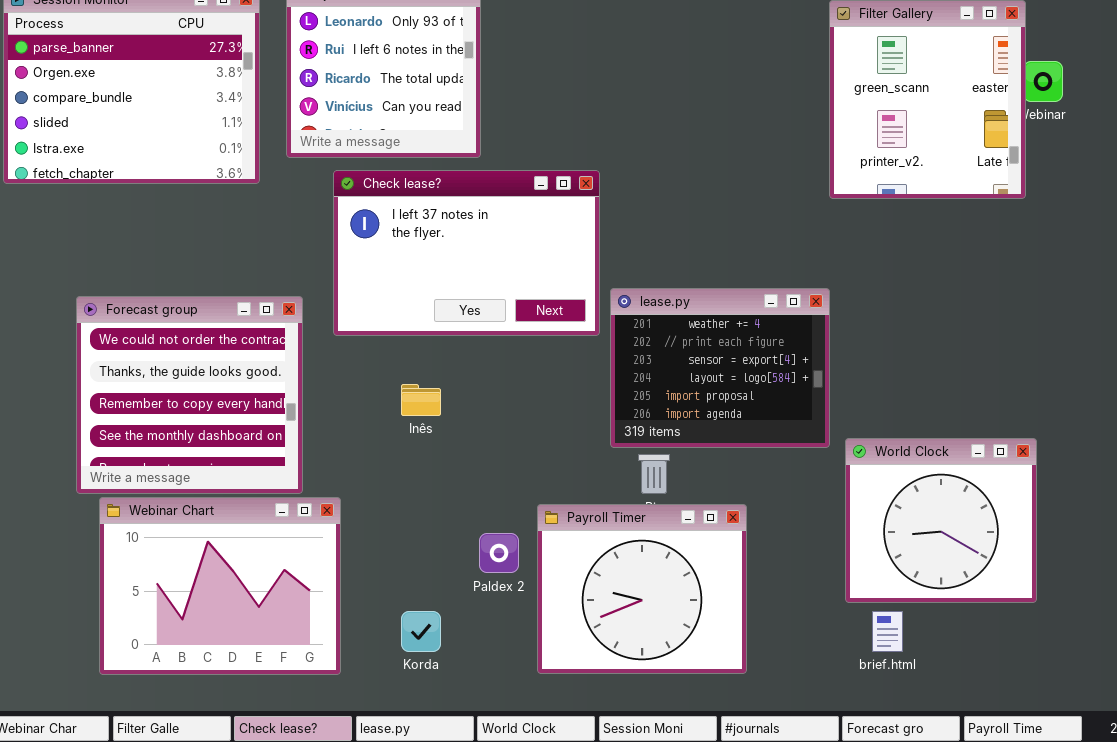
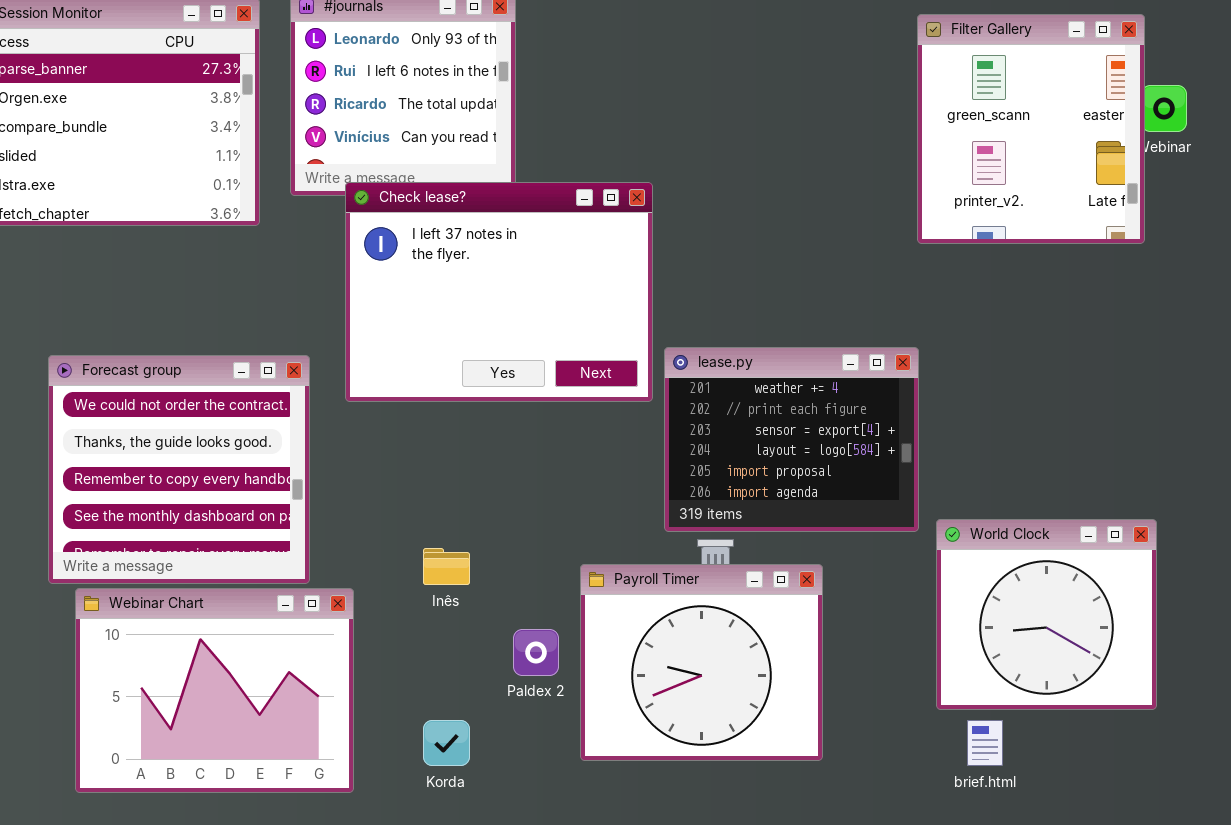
Check lease?: [333,170,600,336] -> [345,182,653,402], resized
Inês: [401,384,441,416] -> [423,548,470,585], moved
Payroll Timer: [537,504,747,674] -> [580,564,823,761], moved

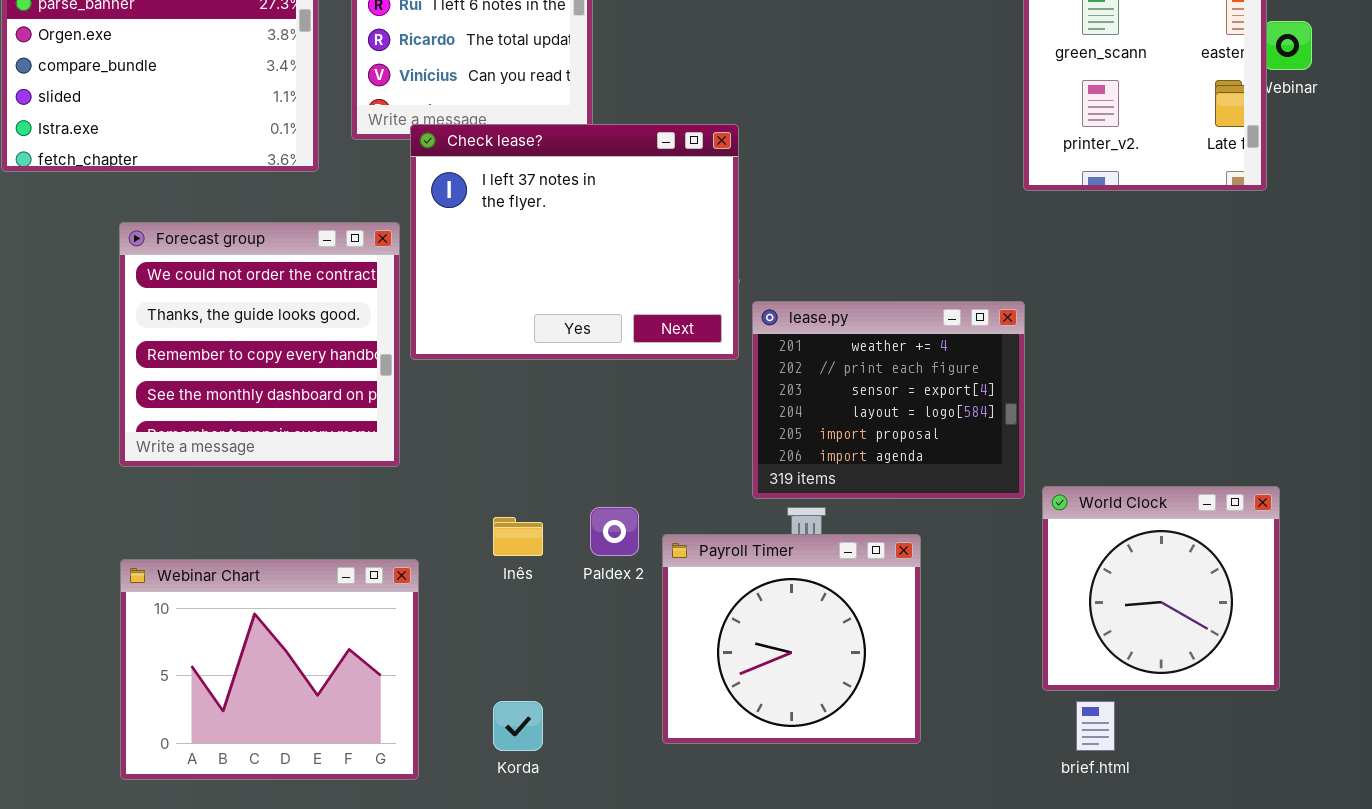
Forecast group: [48,355,310,584] -> [119,222,400,467], moved
Paldex 2: [513,629,559,676] -> [590,507,639,556], moved

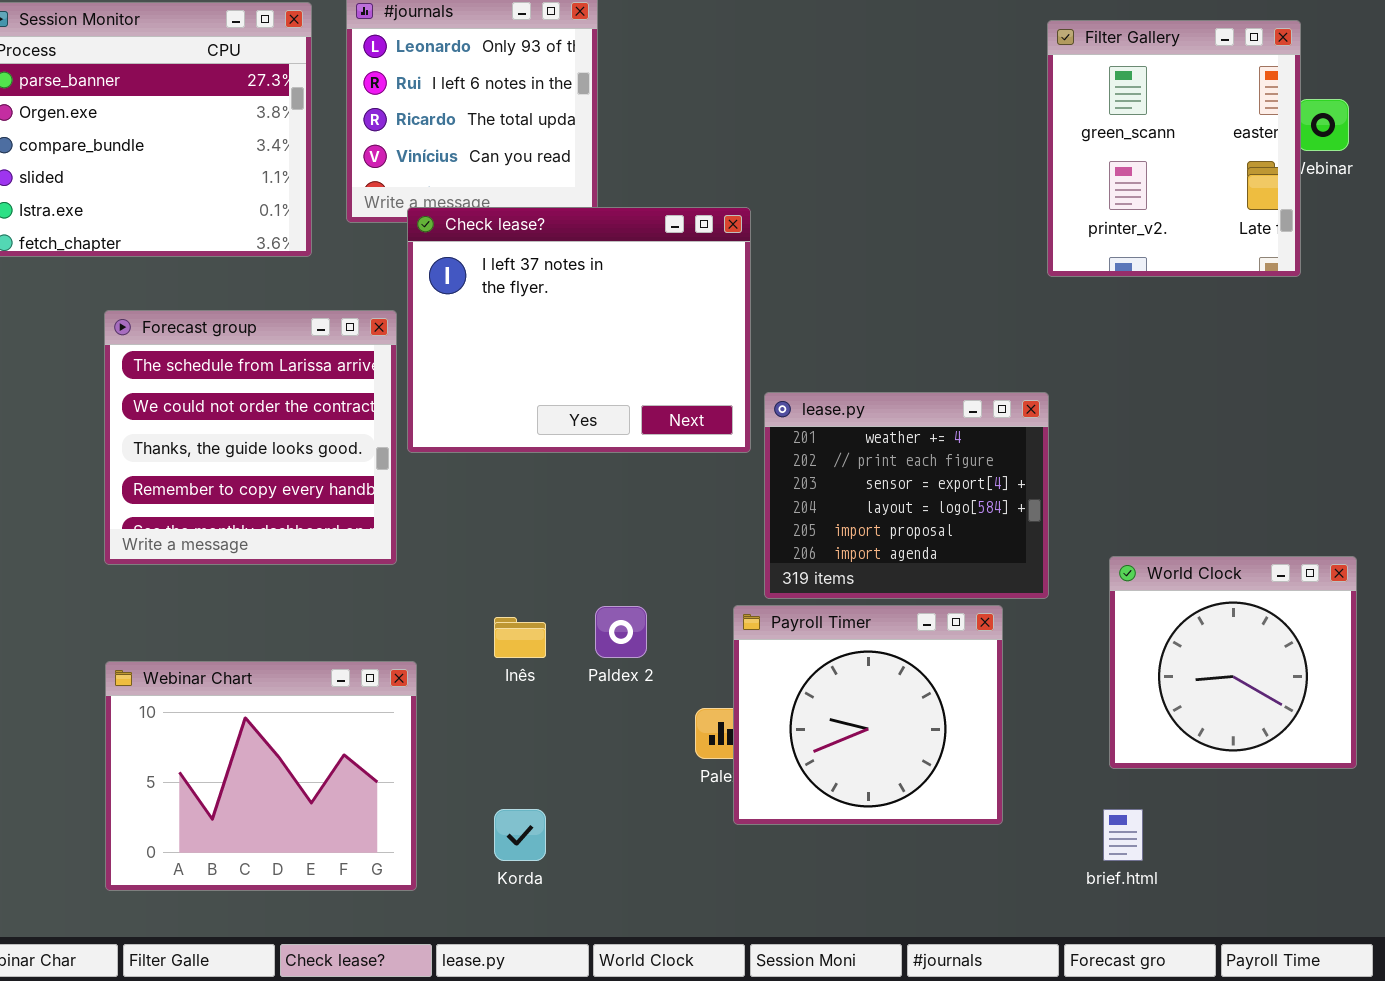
Forecast group: [119,222,400,467] -> [104,310,397,565], scrolled up 1 row
World Clock: [1042,486,1280,691] -> [1109,556,1357,769], moved
Payroll Timer: [662,534,921,744] -> [733,605,1003,825], moved

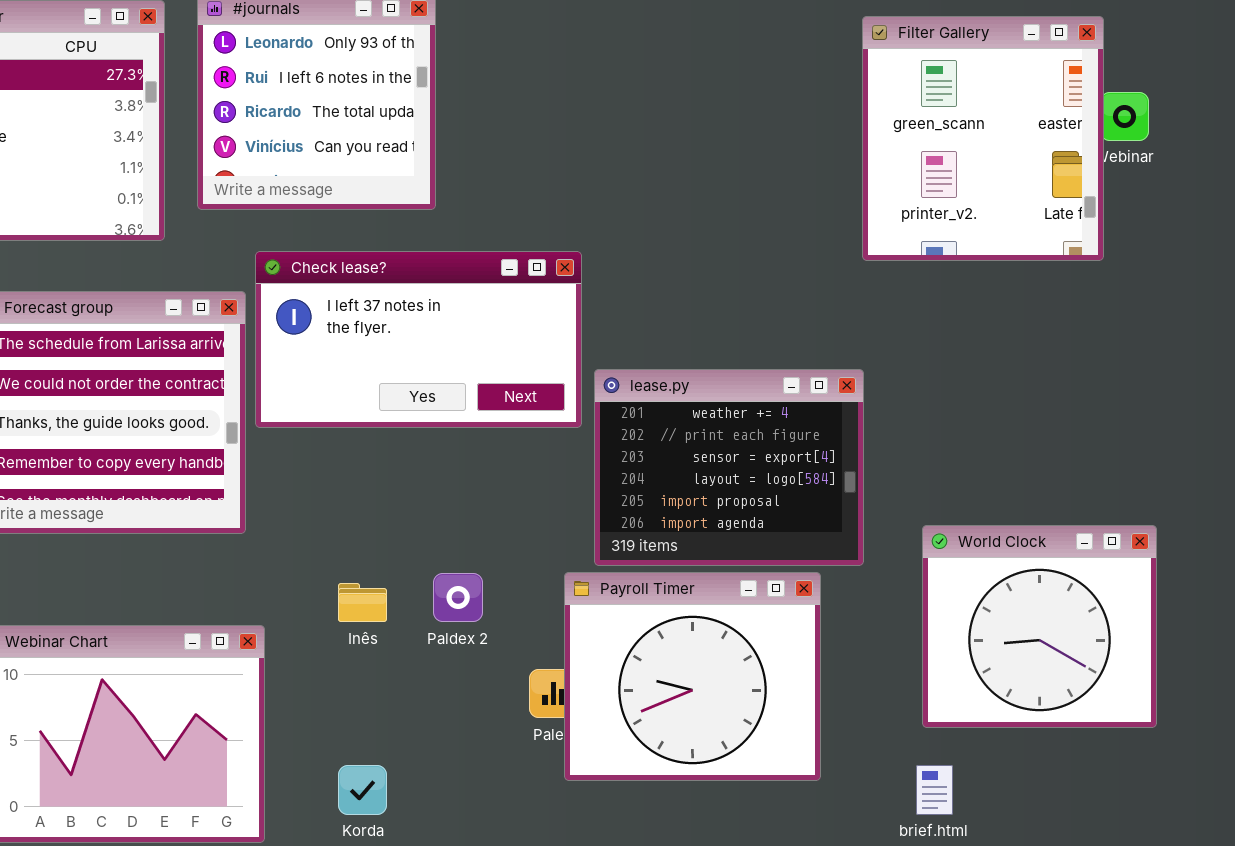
Check lease?: [407,207,751,453] -> [255,251,582,428], resized

